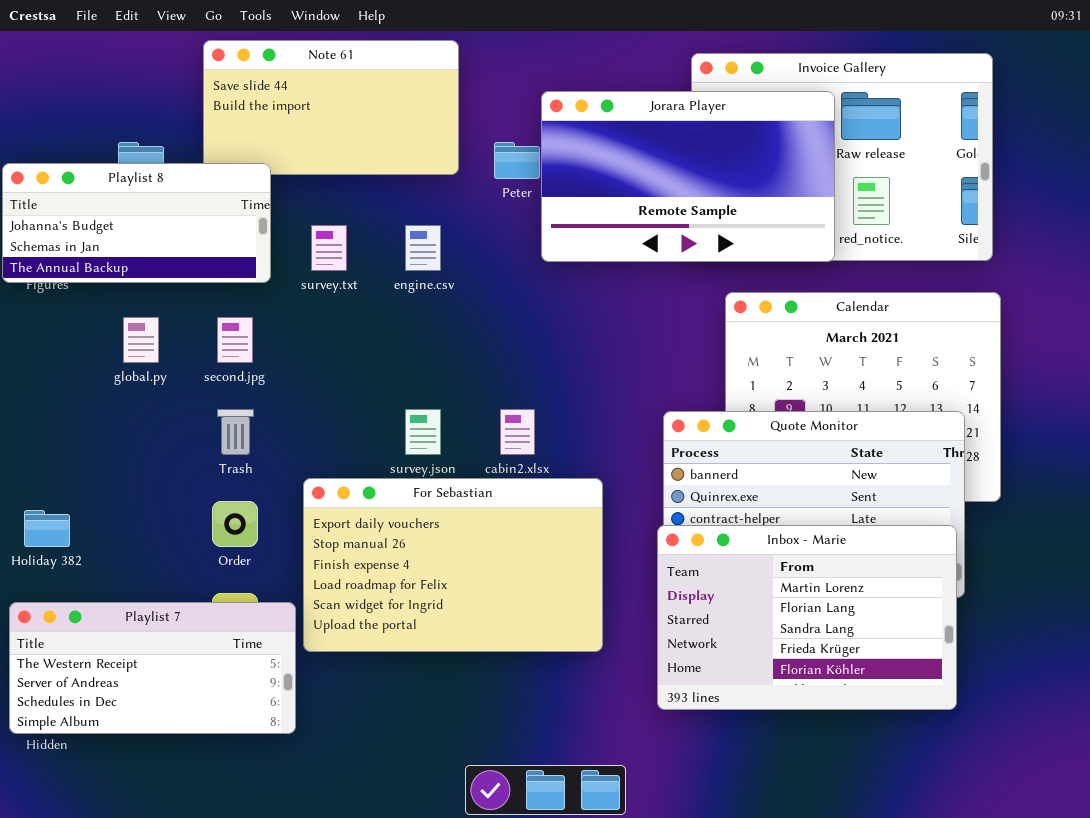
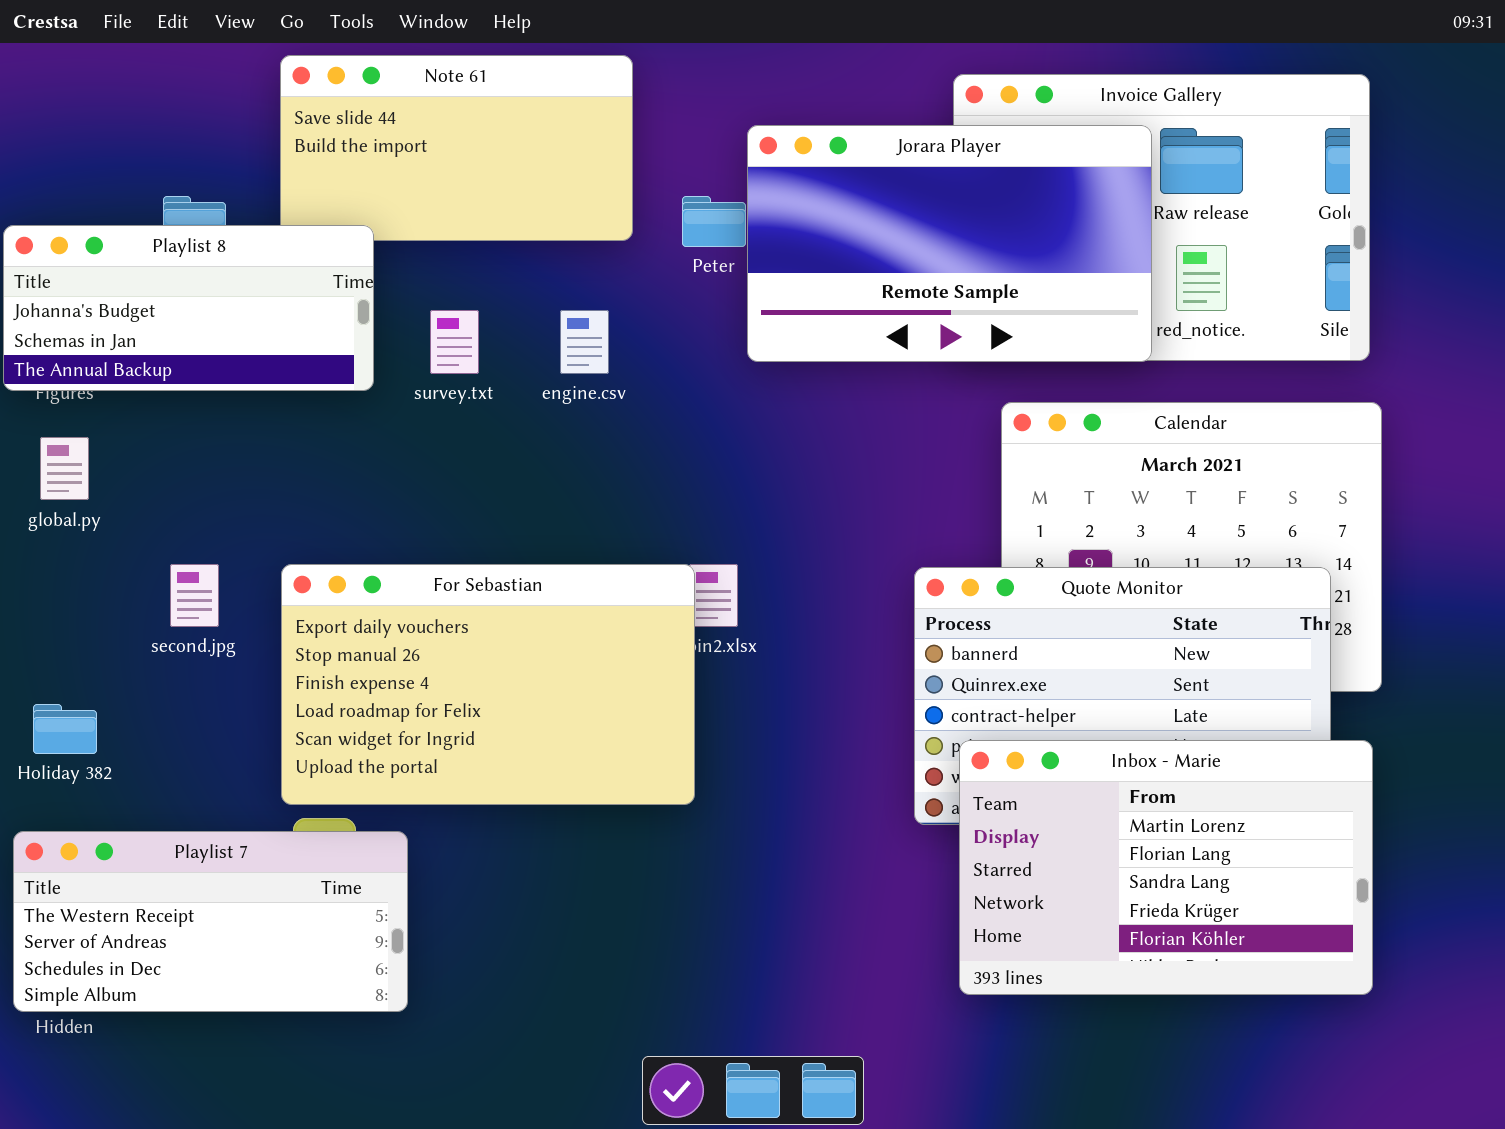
global.py: [123,317,159,363] -> [40,437,89,500], moved
second.jpg: [217,317,253,363] -> [170,564,219,627], moved
For Sebastian: [303,478,603,652] -> [281,564,695,805], moved
Inbox - Marie: [657,525,957,710] -> [959,740,1373,995], moved

